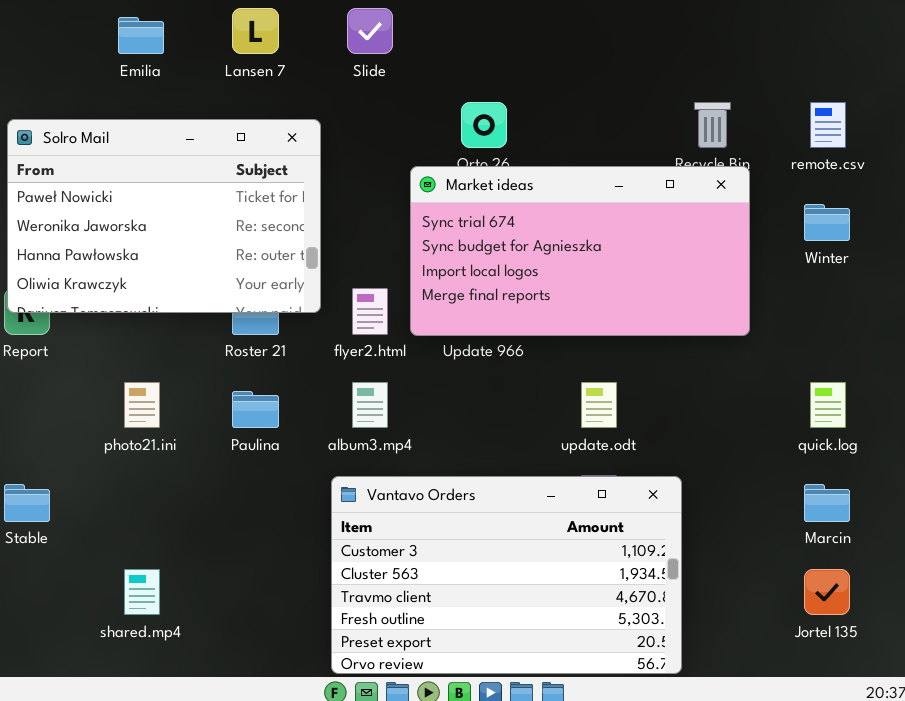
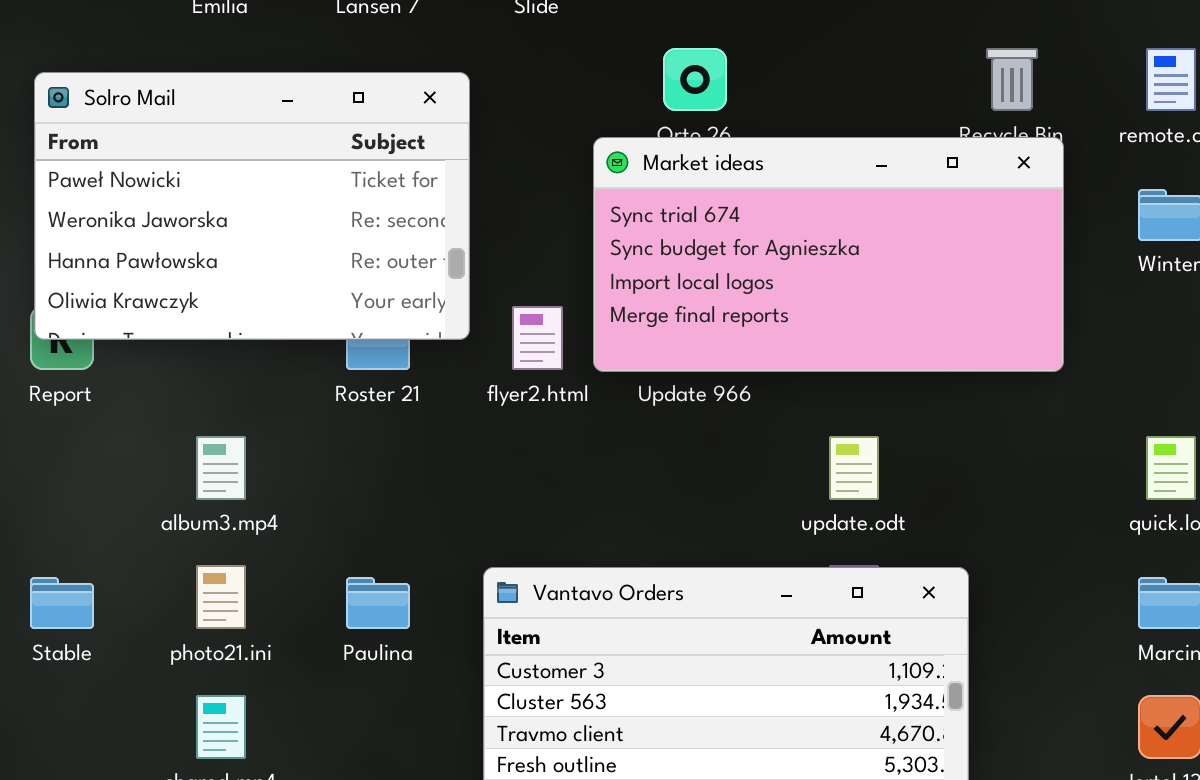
photo21.ini: [124,382,160,428] -> [196,565,246,629], moved
album3.mp4: [352,382,388,428] -> [196,436,246,500], moved
Paulina: [232,391,279,428] -> [346,577,410,629], moved

